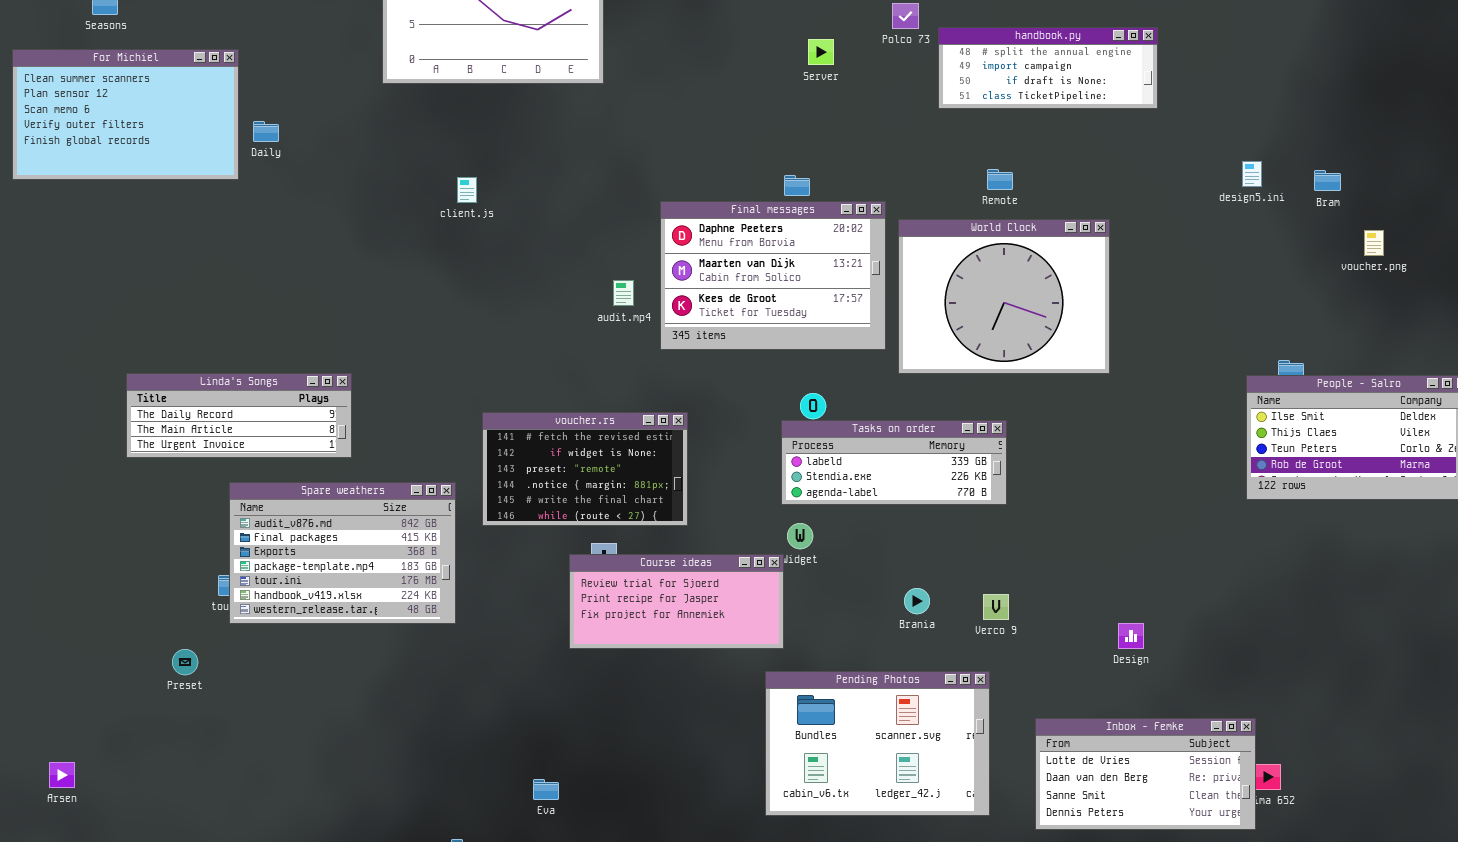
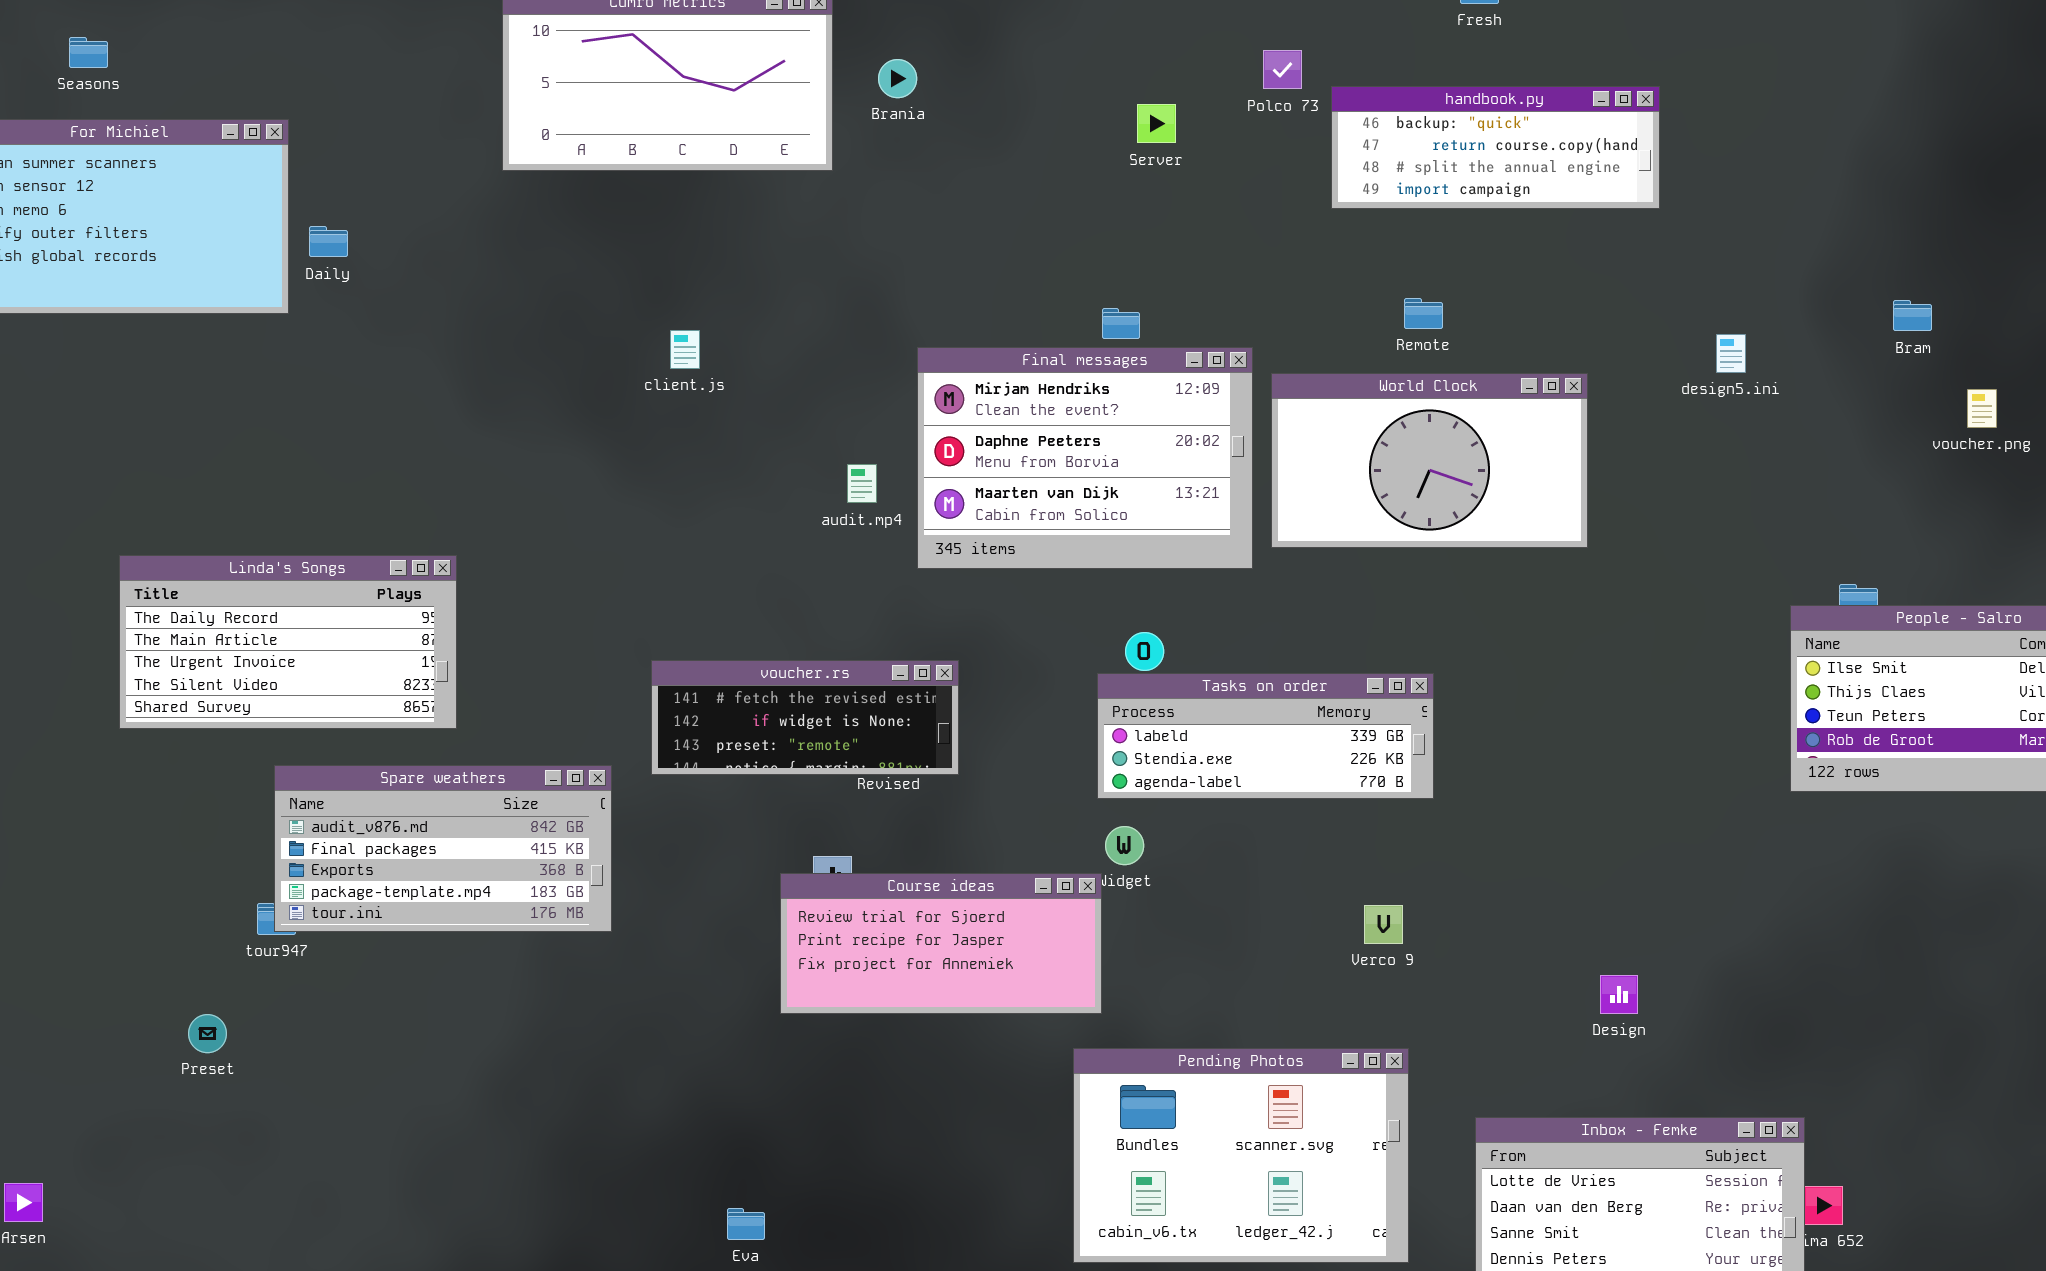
handbook.py: [938,27,1158,109] -> [1331,86,1660,209], scrolled up 2 rows
design5.ini: [1242,161,1262,187] -> [1716,334,1746,373], moved
client.js: [457,177,477,203] -> [670,330,700,369], moved
Final messages: [660,201,886,350] -> [917,347,1253,569], scrolled up 1 row
World Clock: [898,219,1110,374] -> [1271,373,1588,548], resized
Linda's Songs: [126,373,352,458] -> [119,555,457,729], resized
voucher.rs: [482,412,688,526] -> [651,660,959,775], resized
Spare weathers: [229,482,456,624] -> [274,765,612,932], resized
Brania: [904,588,930,614] -> [878,59,917,98], moved
Verco 9: [983,594,1009,620] -> [1364,905,1403,944], moved

